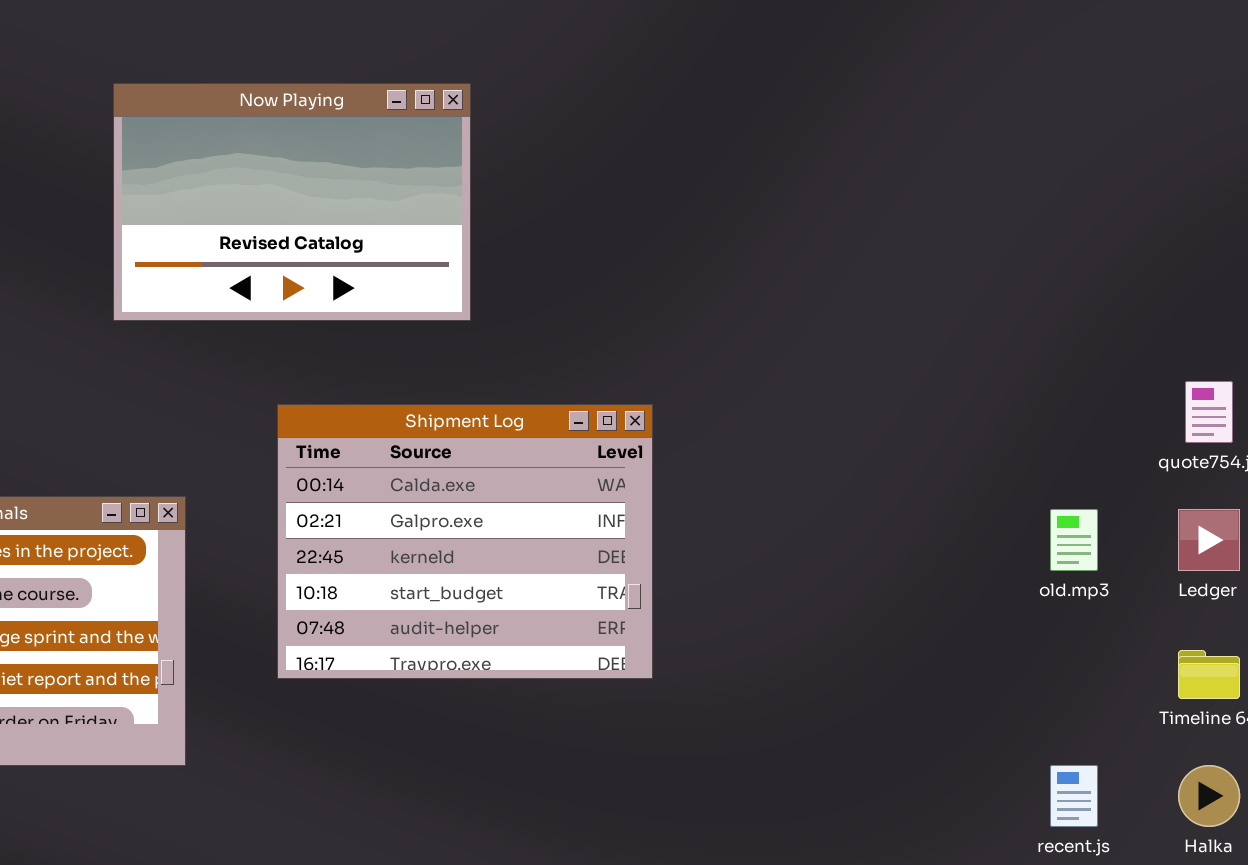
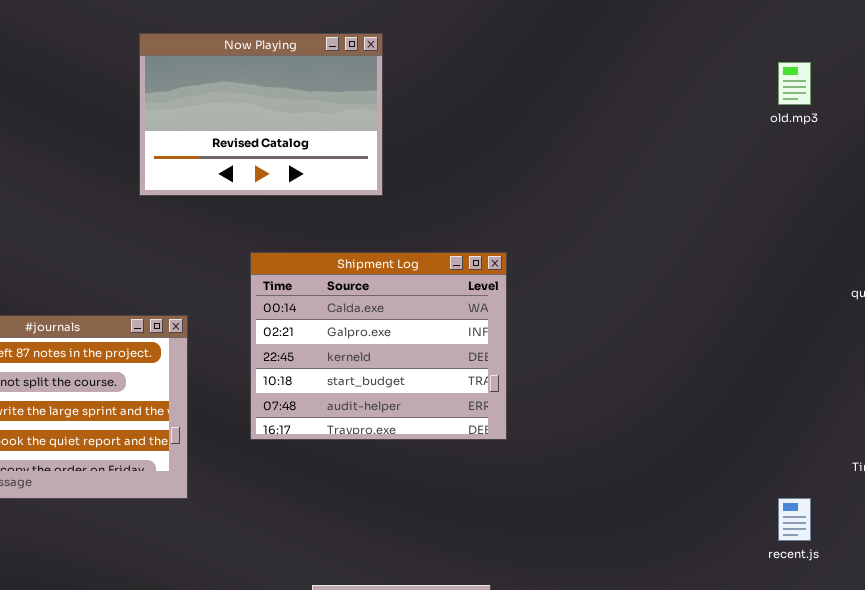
old.mp3: [1050,509,1098,571] -> [778,62,811,105], moved

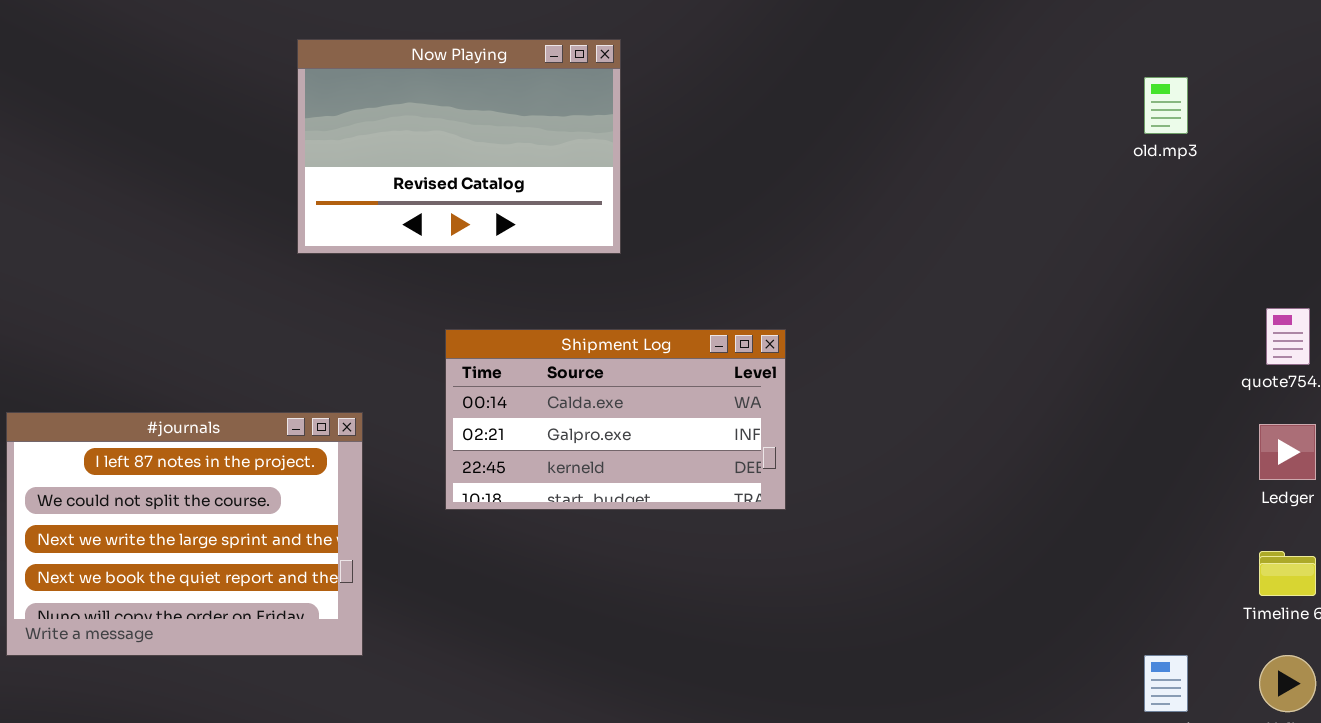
Shipment Log: [250,252,507,440] -> [445,329,786,510], resized

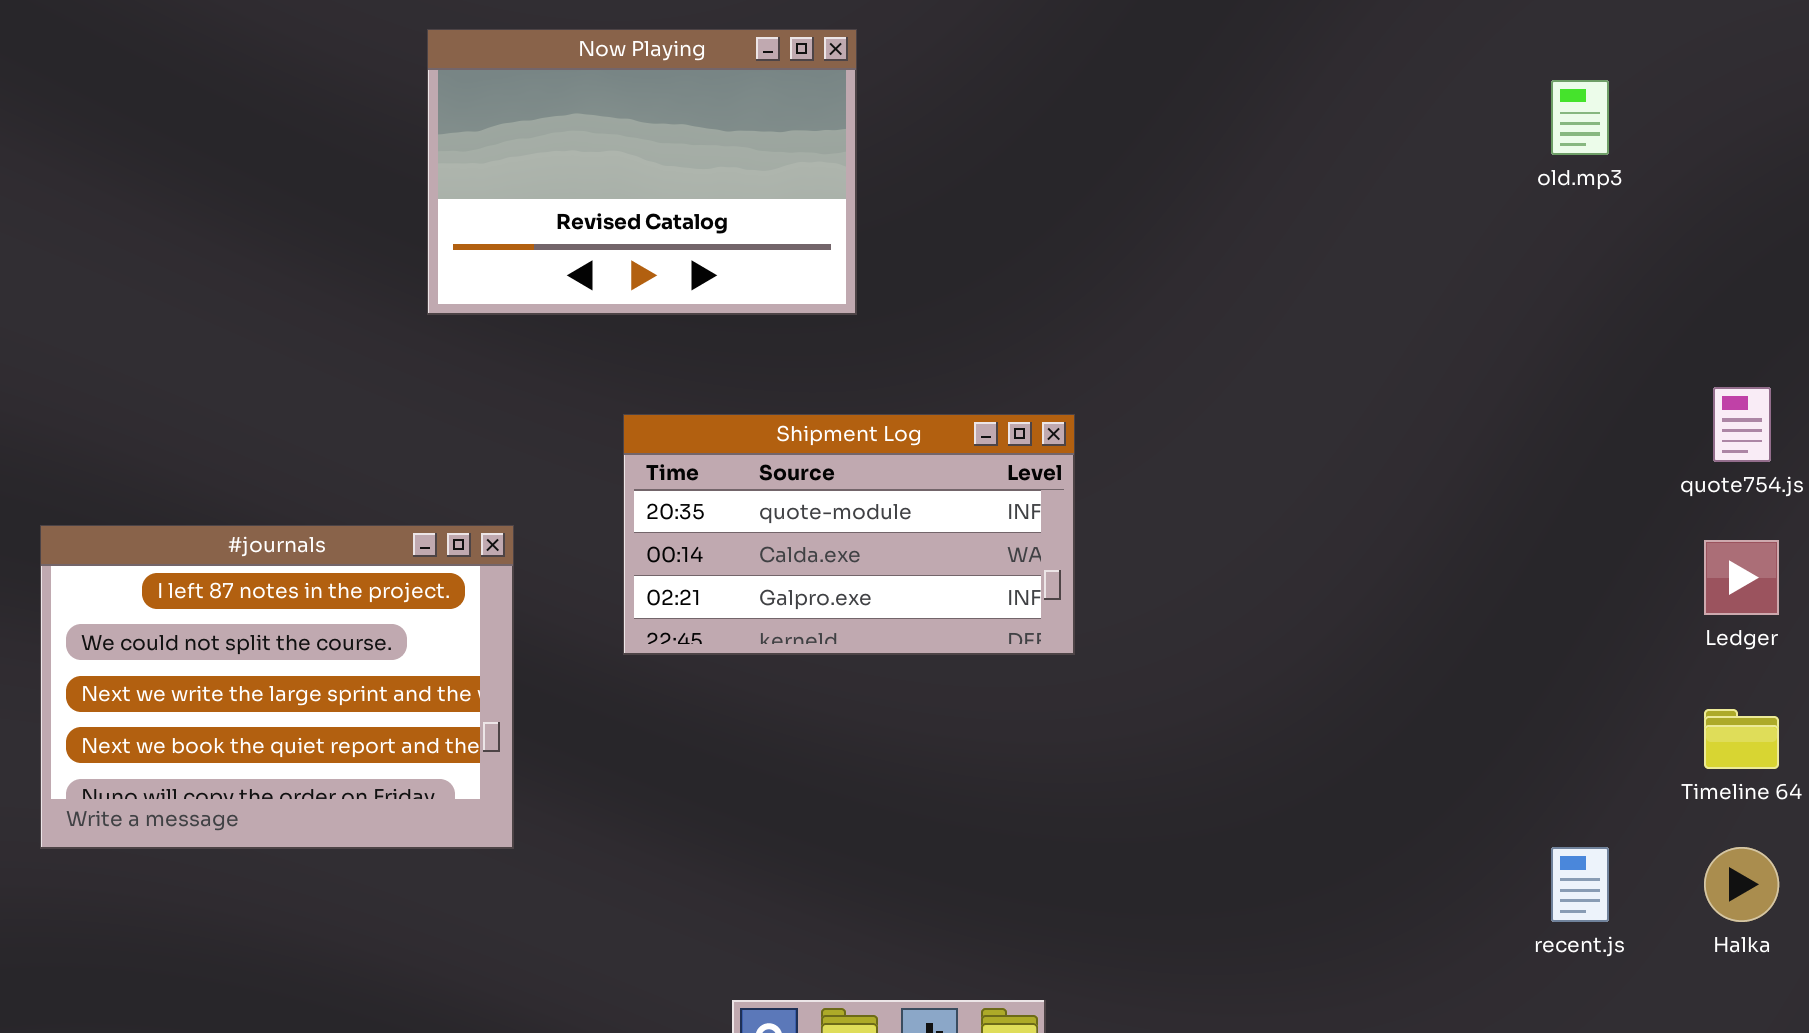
Shipment Log: [445,329,786,510] -> [623,414,1075,655], scrolled up 1 row

